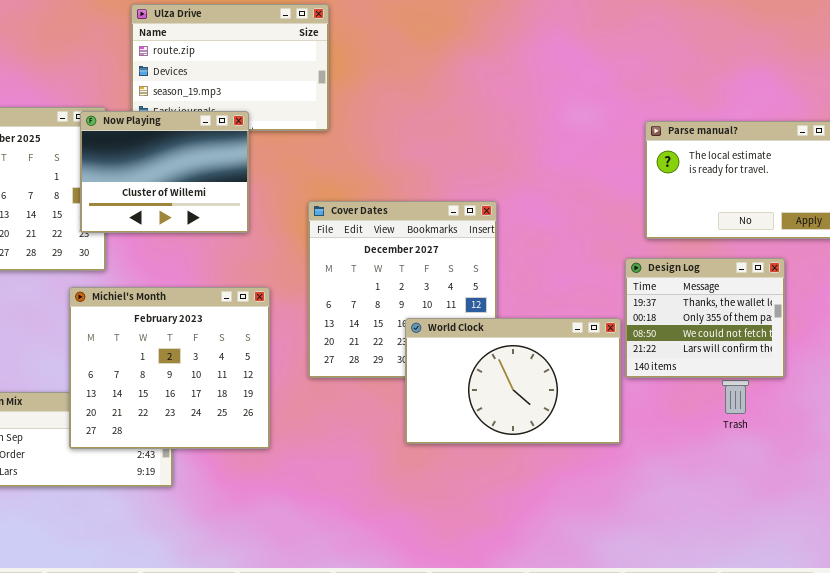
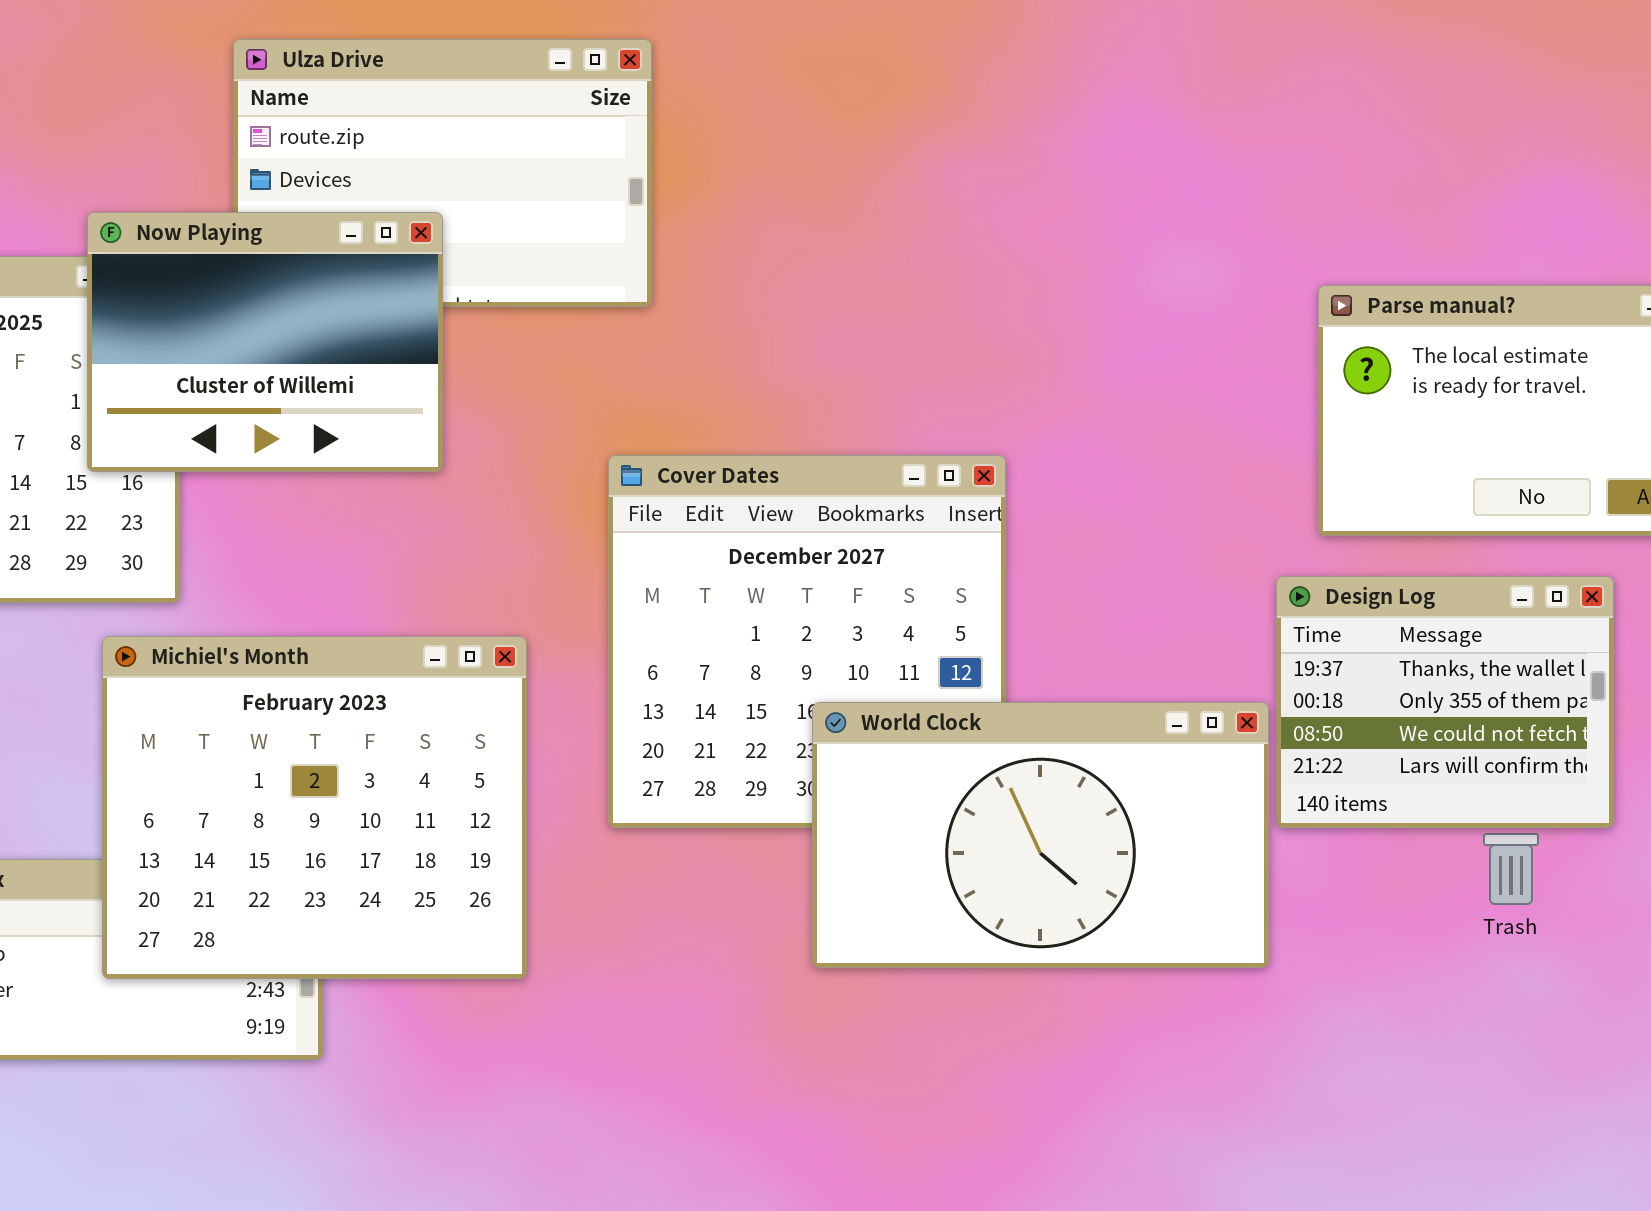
Now Playing: [80,111,249,233] -> [87,212,443,472], moved

